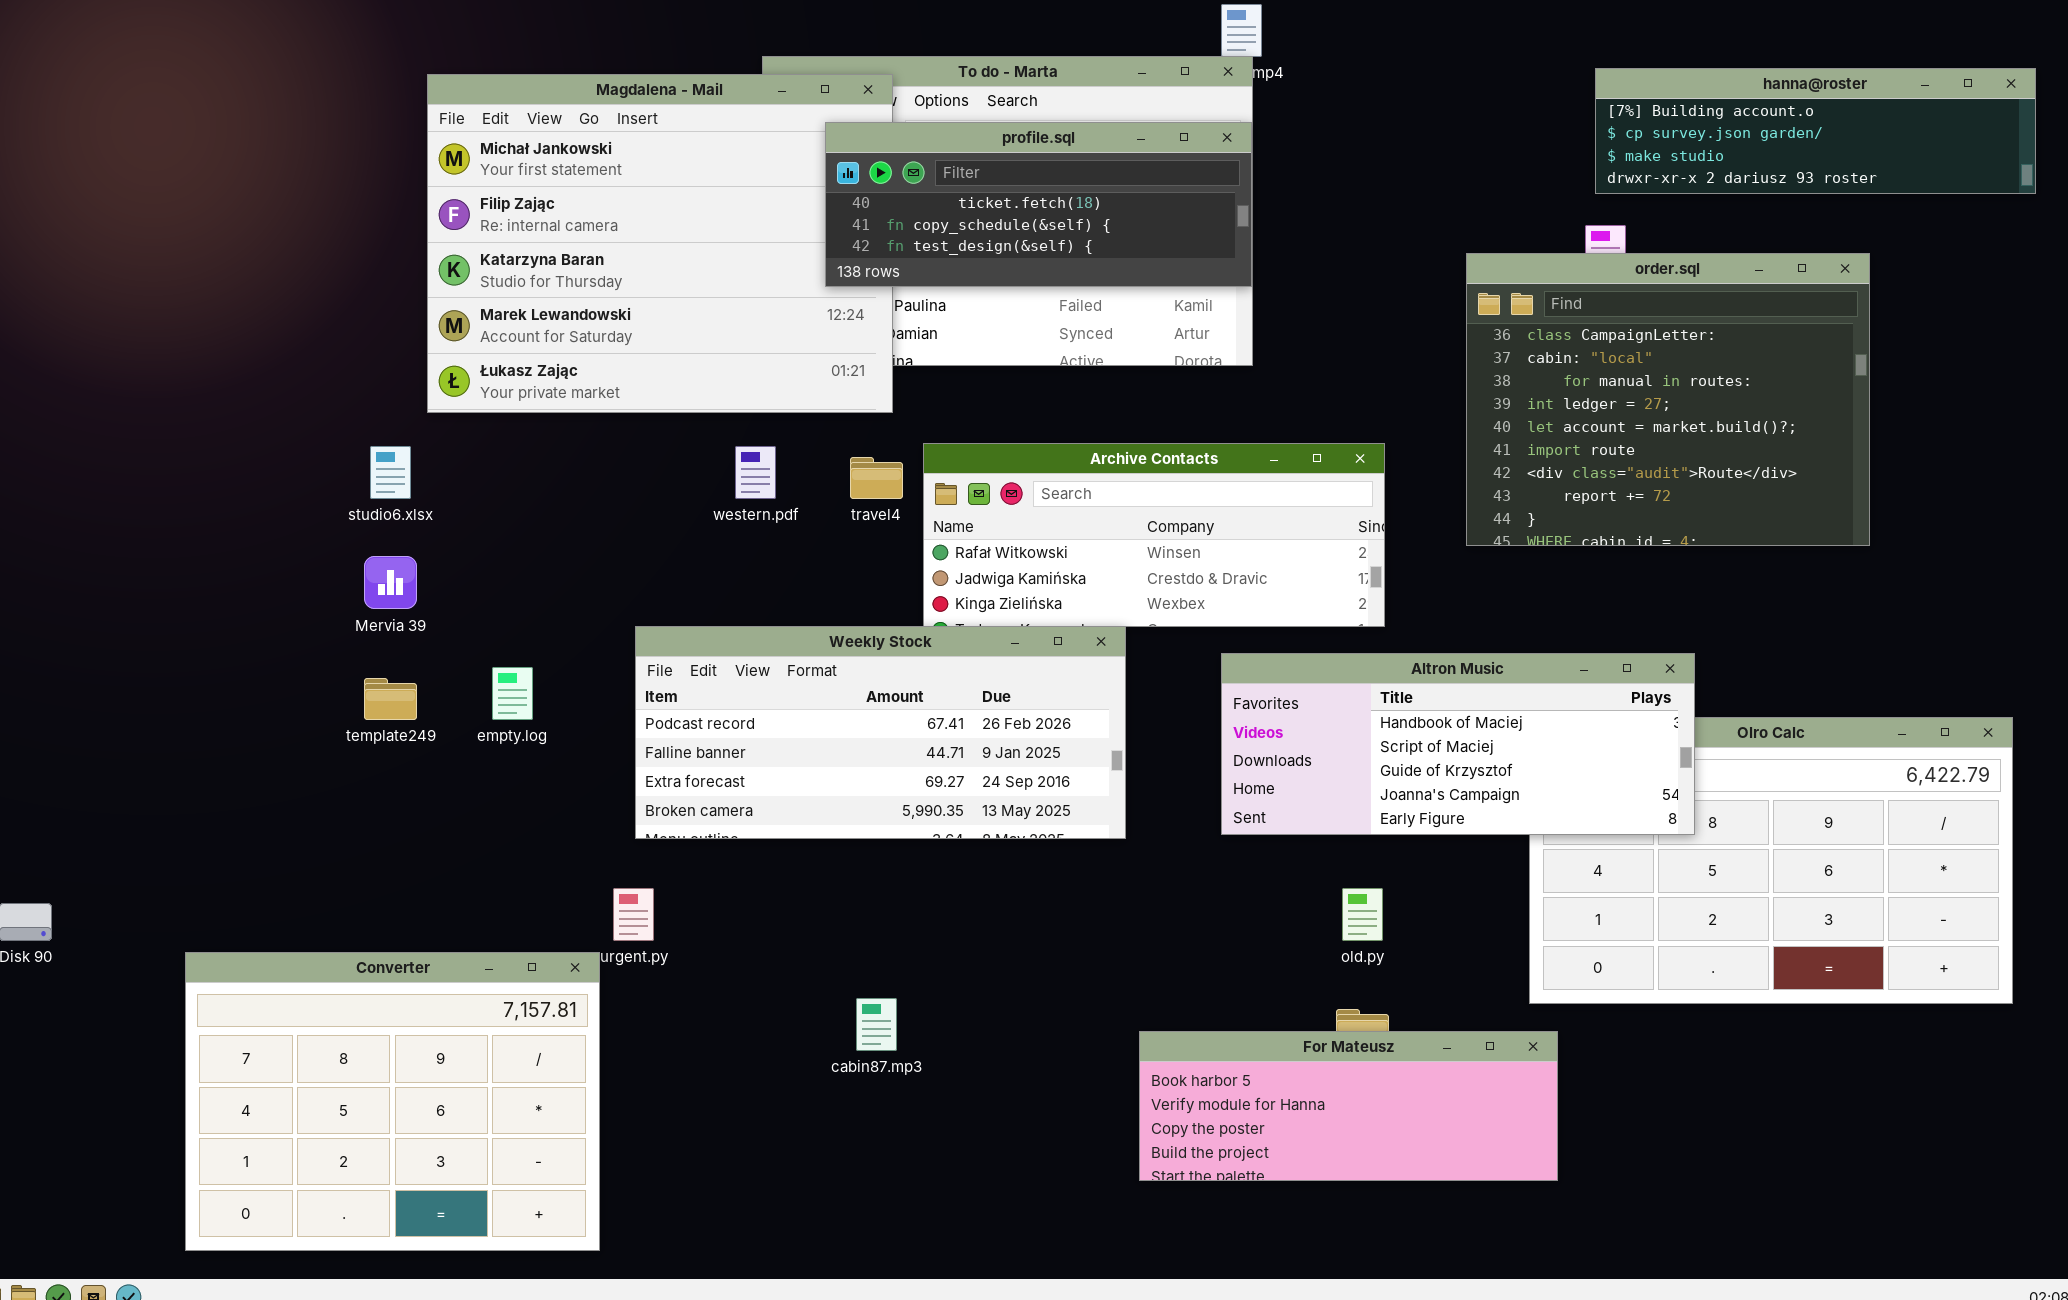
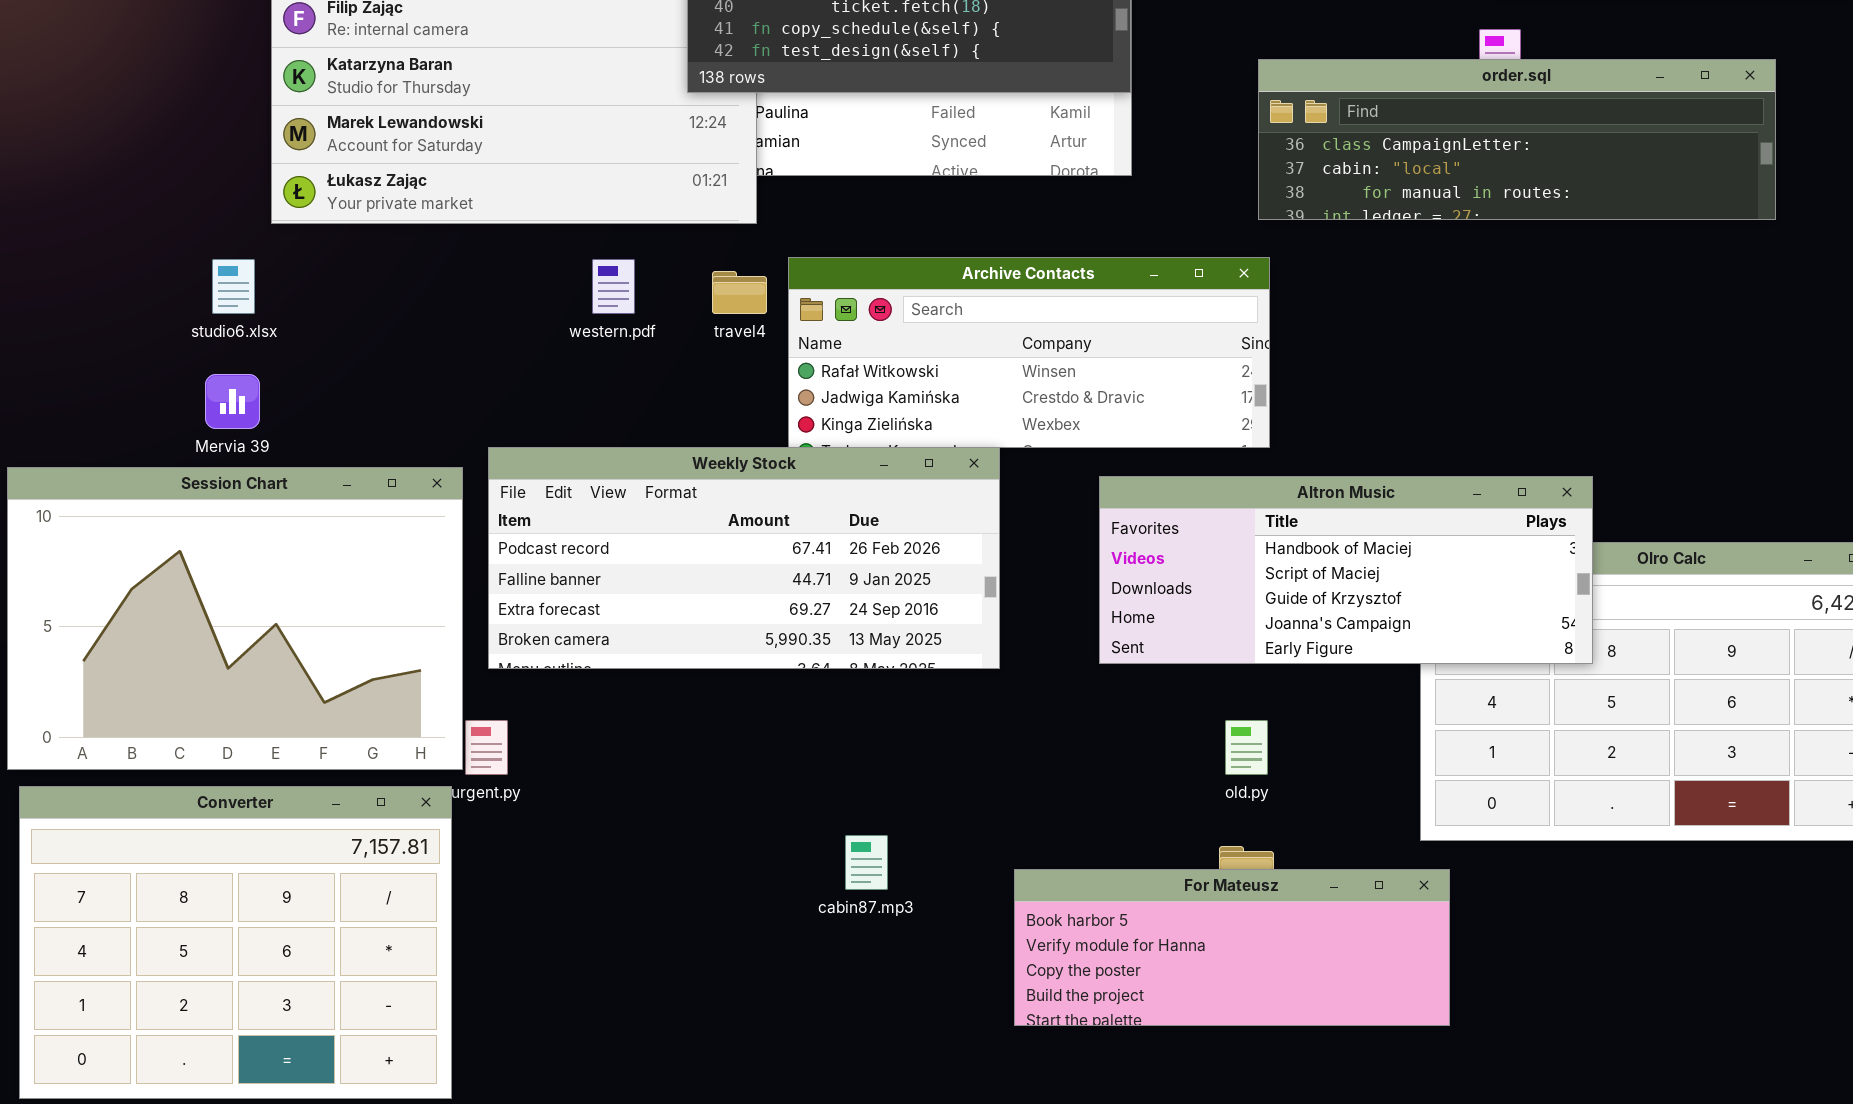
order.sql: [1466,253,1870,546] -> [1258,59,1776,220], resized
Session Chart: none -> [7,467,463,770], opened
cabin87.mp3: [856,998,897,1051] -> [845,835,888,890], moved

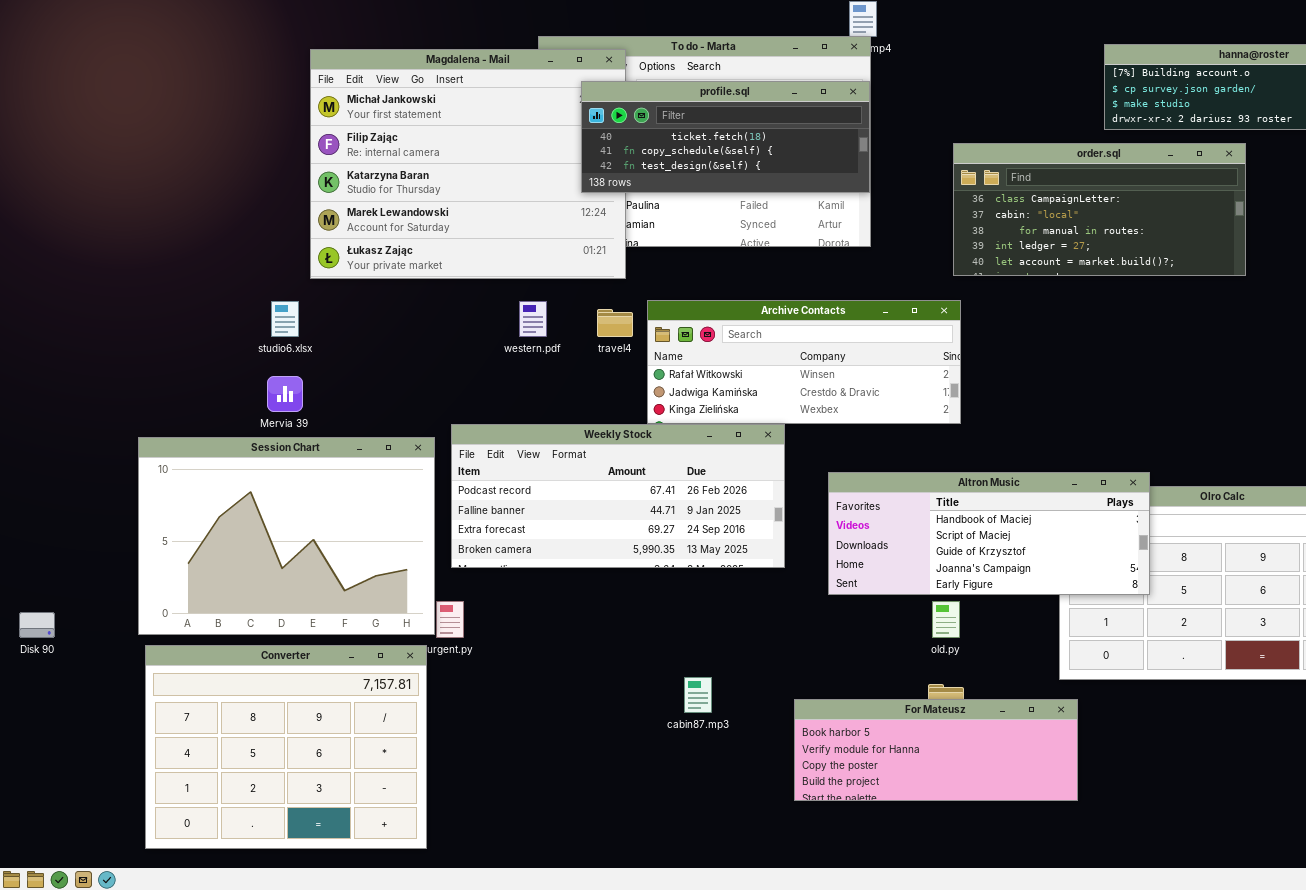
order.sql: [1258,59,1776,220] -> [953,143,1246,276], resized
Altron Music: [1099,476,1593,664] -> [828,472,1150,595], moved

